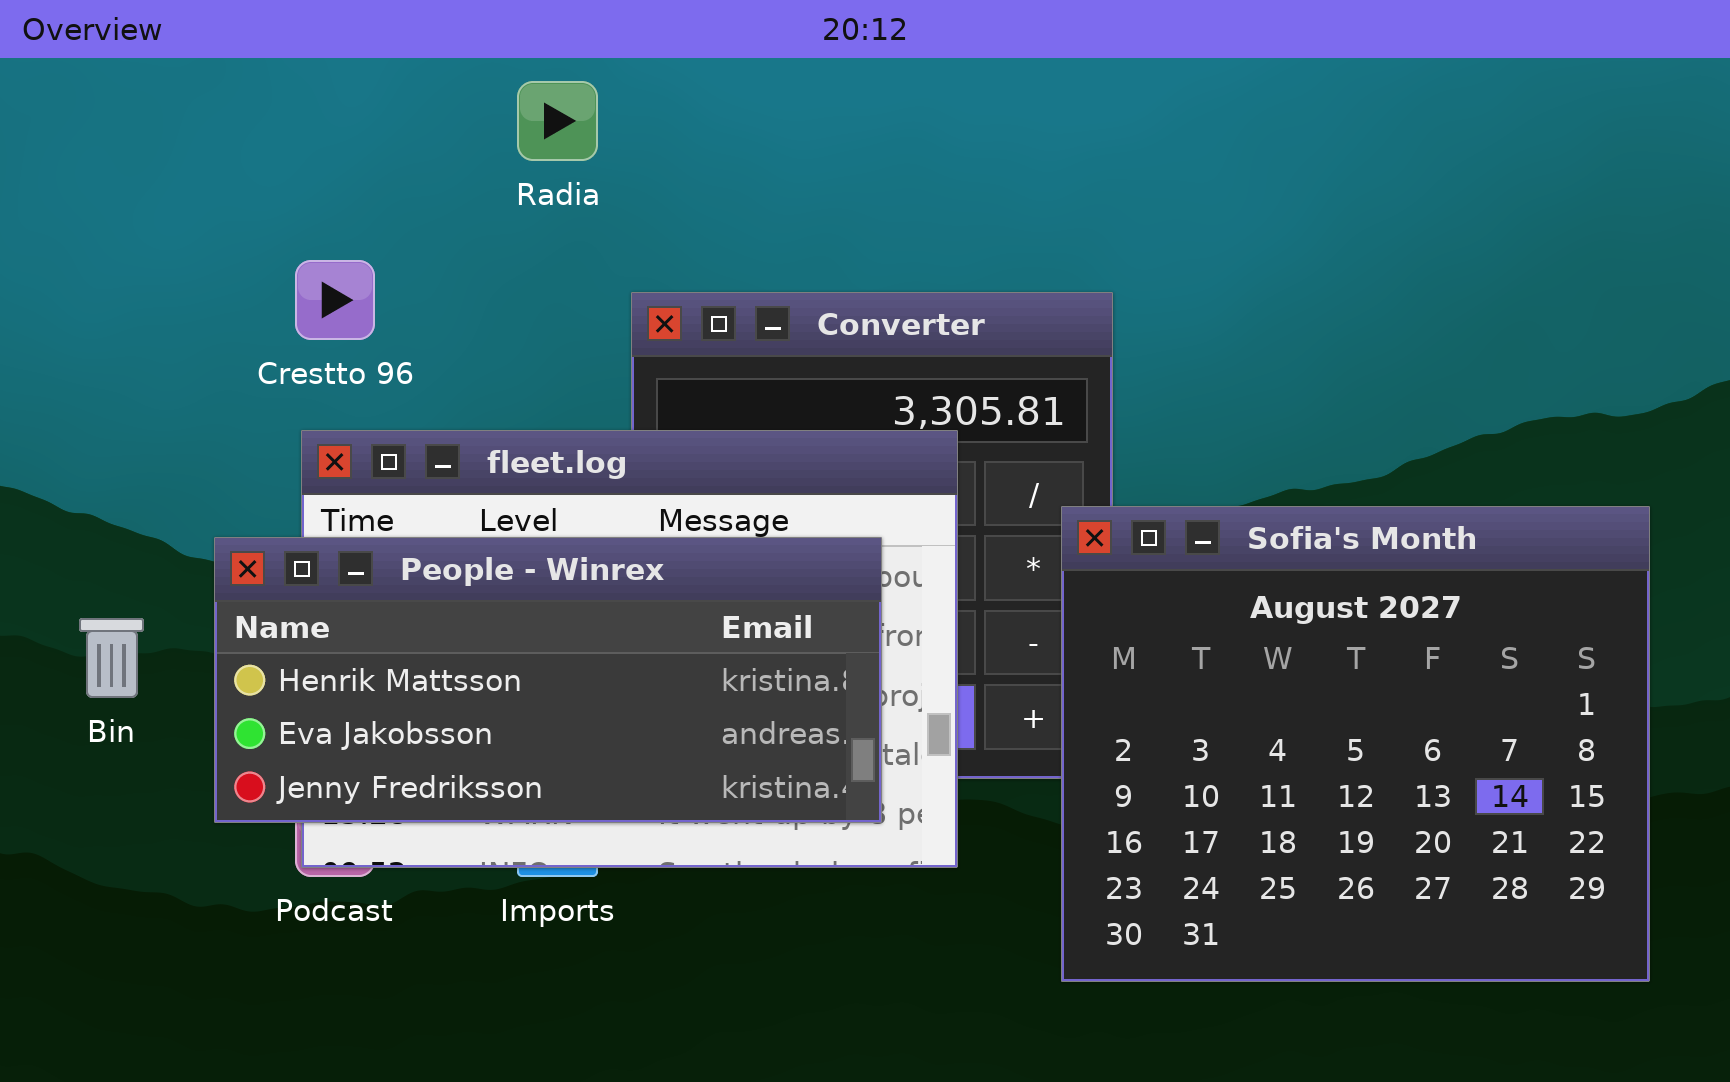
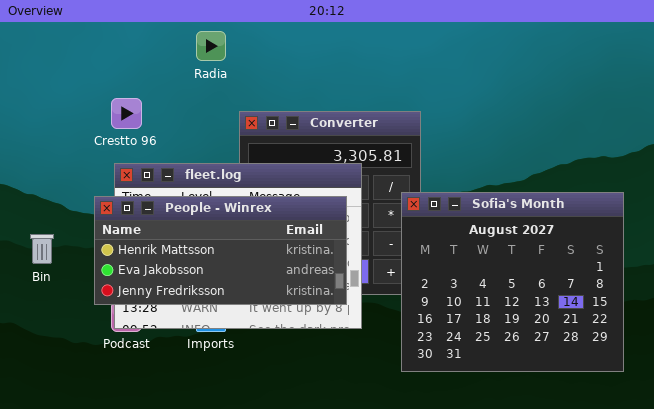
People - Winrex: [214,537,882,823] -> [94,196,347,305], moved

